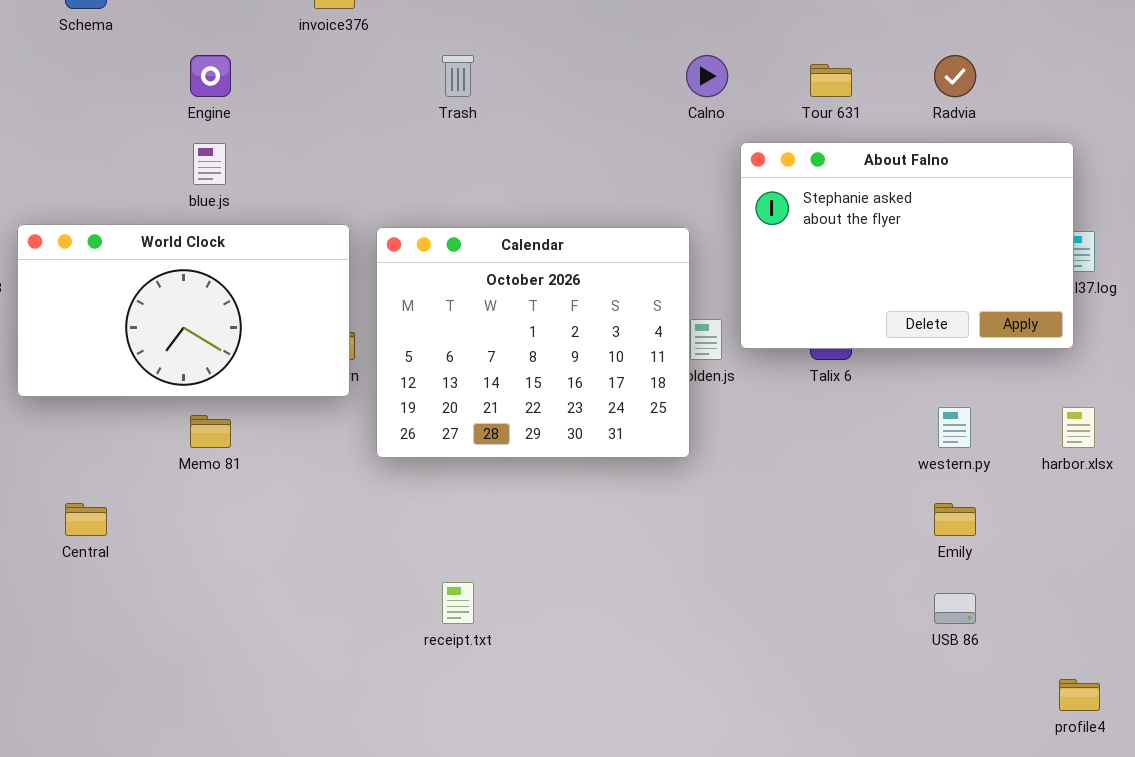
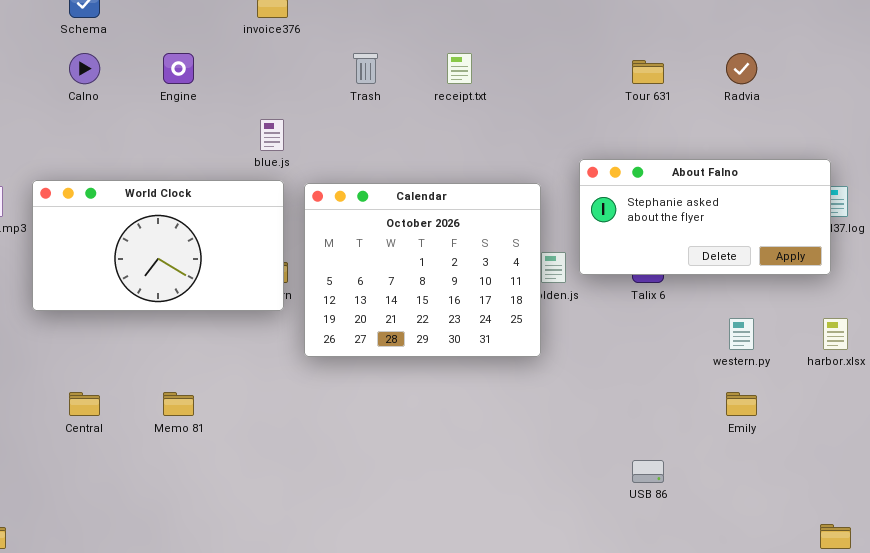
Calno: [686,55,728,97] -> [69,53,100,84], moved
About Falno: [740,142,1074,349] -> [579,159,831,275], resized
blue.js: [193,143,226,185] -> [260,119,284,151], moved
Memo 81: [190,415,231,448] -> [163,392,194,416], moved
receipt.txt: [442,582,474,624] -> [447,53,472,84], moved
USB 86: [934,593,976,624] -> [632,460,664,483], moved

